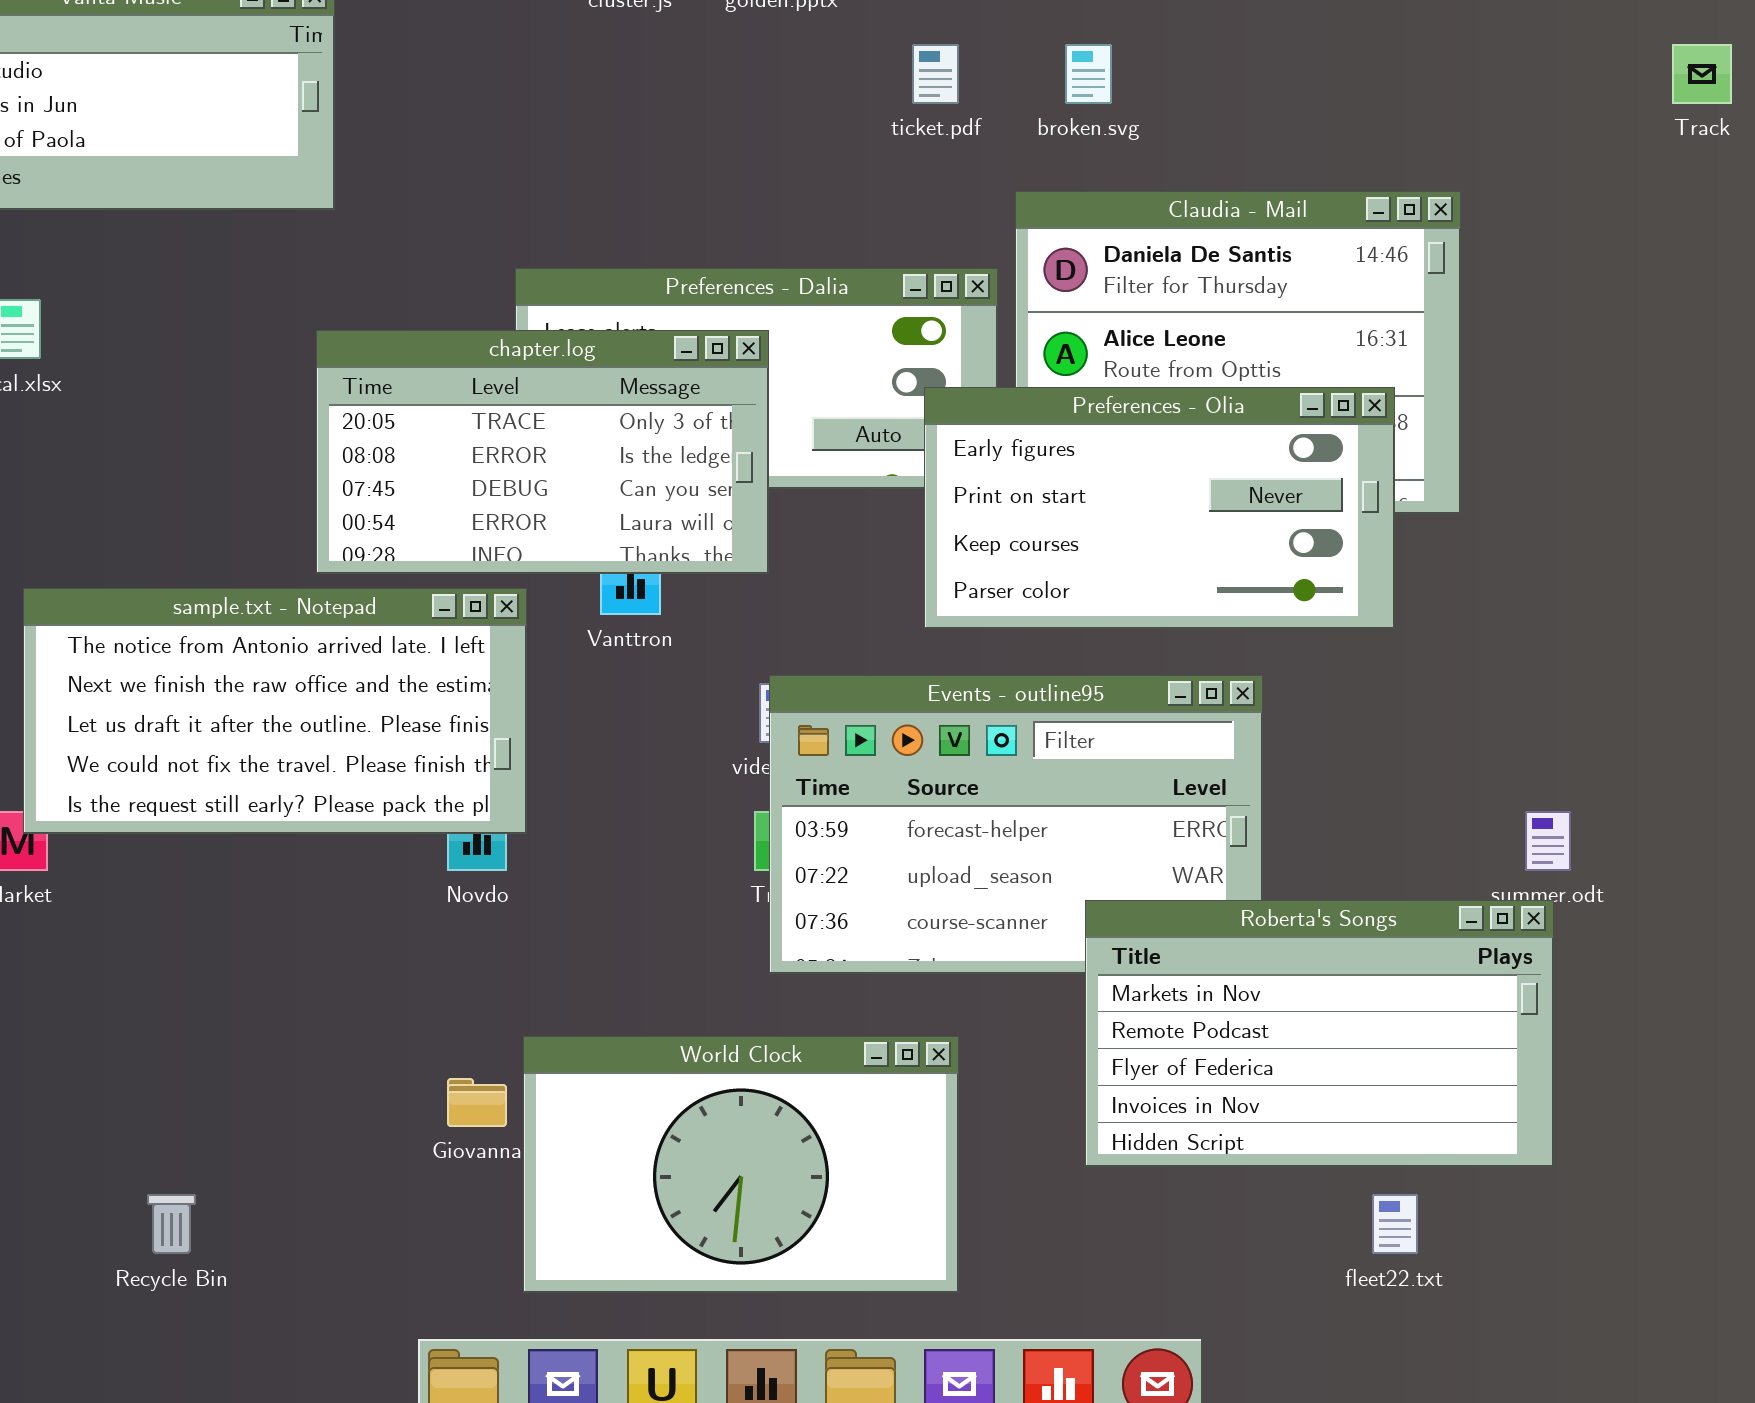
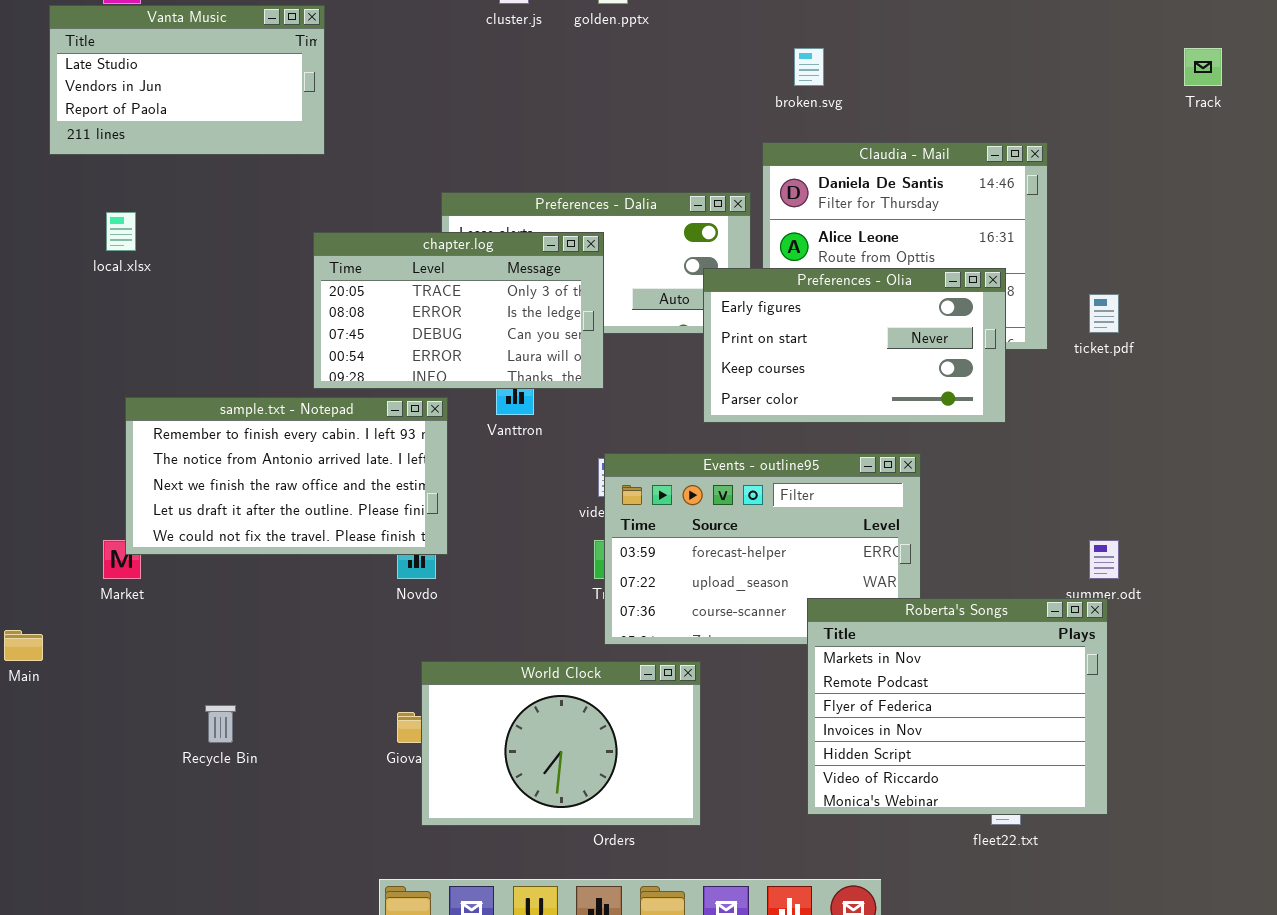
ticket.pdf: [912,44,959,104] -> [1089,294,1119,333], moved
sample.txt - Notepad: [23,588,527,834] -> [125,397,448,555], scrolled up 1 row
Roberta's Songs: [1085,900,1554,1167] -> [807,598,1108,815], resized
World Clock: [523,1036,959,1293] -> [421,661,701,826], moved
Recycle Bin: [147,1194,196,1254] -> [205,705,236,743], moved

